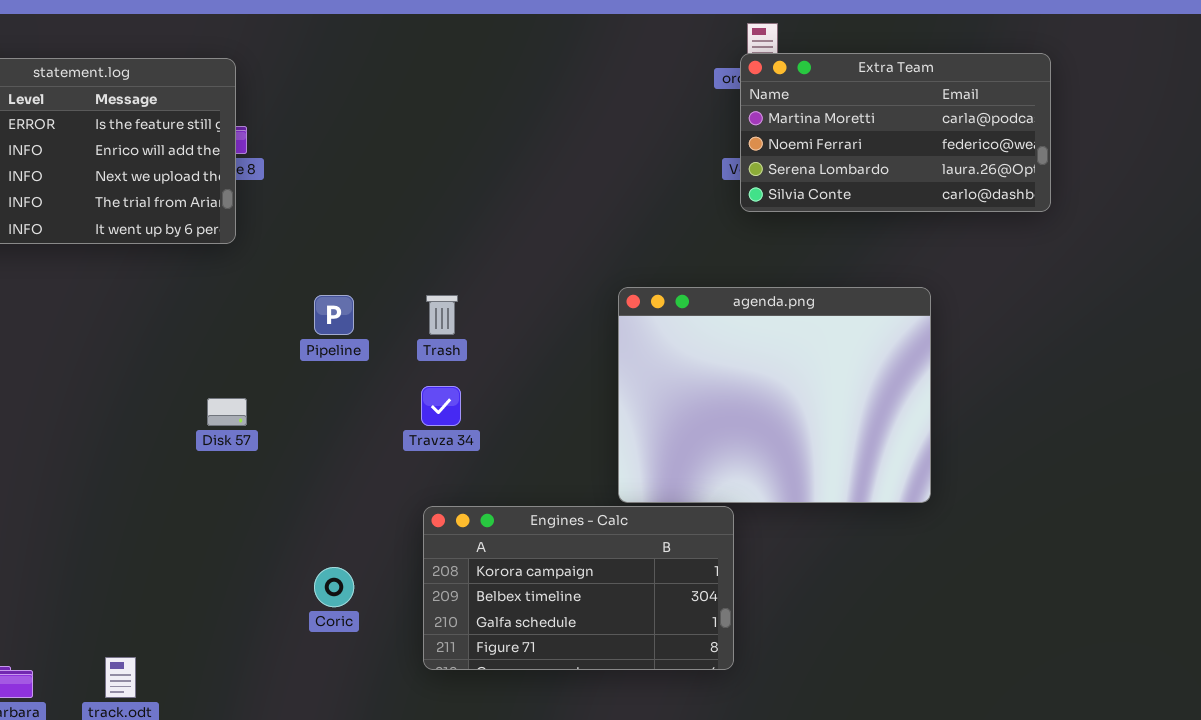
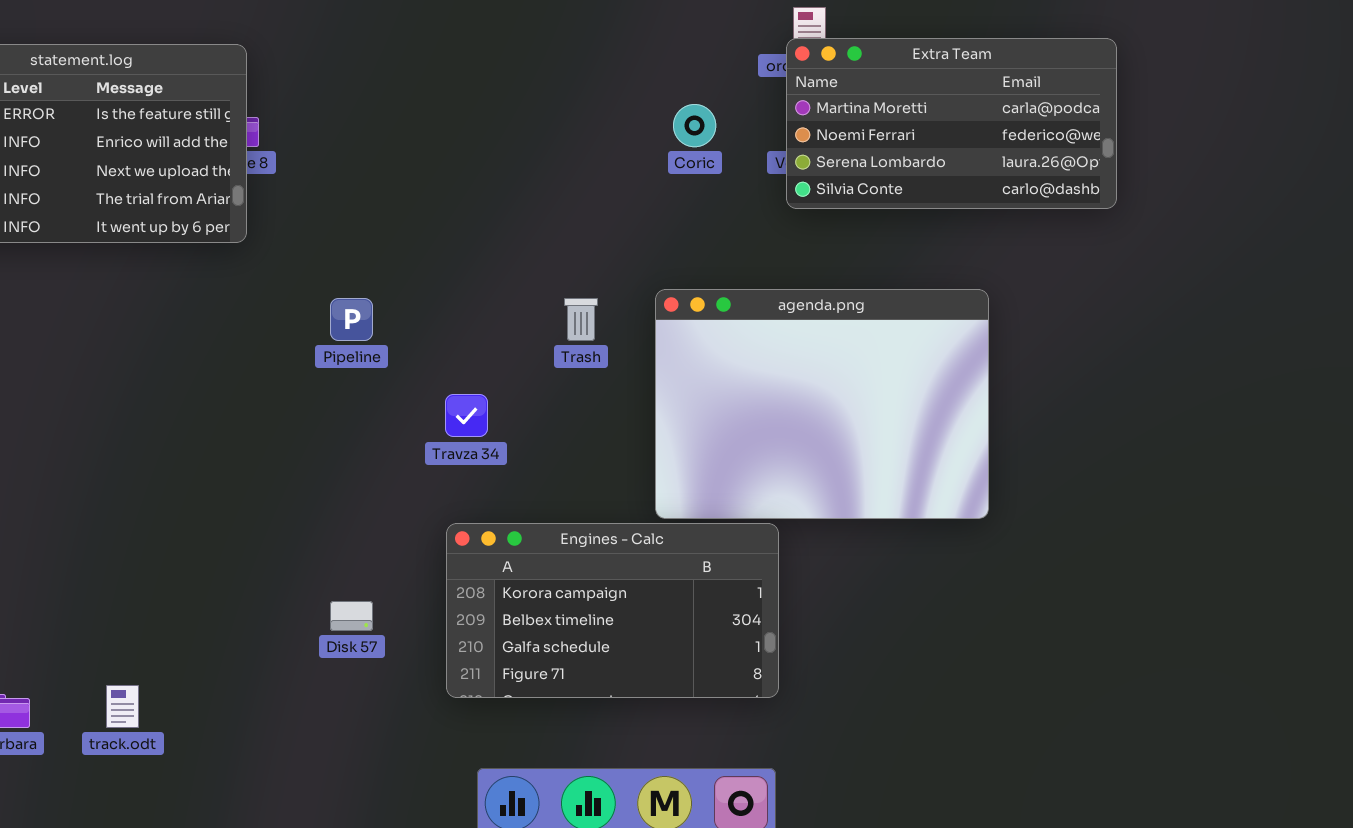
Trash: [426,295,458,335] -> [564,298,598,341], moved
Disk 57: [207,398,247,426] -> [330,601,373,631], moved
Coric: [314,567,354,607] -> [673,104,716,147], moved

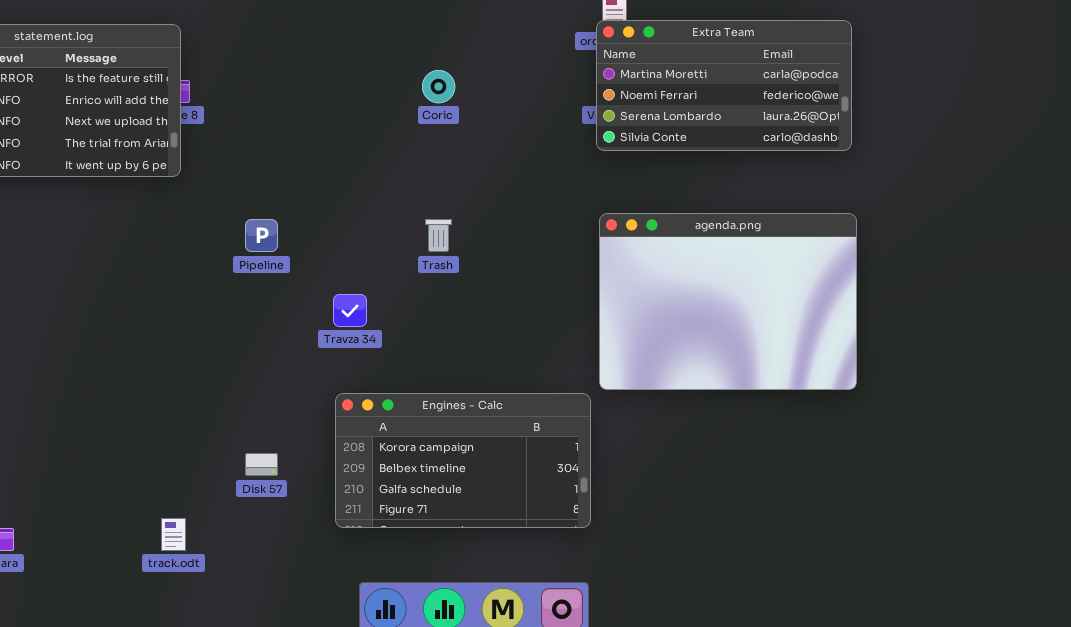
Coric: [673,104,716,147] -> [422,70,455,103], moved
agenda.png: [655,289,989,519] -> [599,213,857,390], moved
track.odt: [106,685,139,728] -> [161,518,186,551], moved

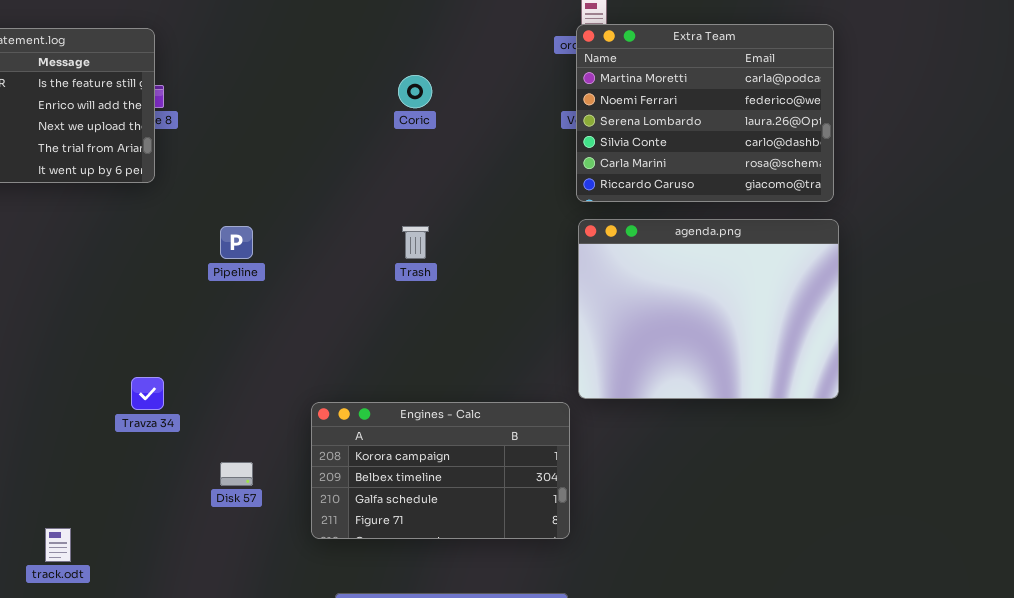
Extra Team: [596,20,852,151] -> [576,24,834,202], resized
Travza 34: [333,294,367,327] -> [131,377,164,410], moved
track.odt: [161,518,186,551] -> [45,528,71,562], moved

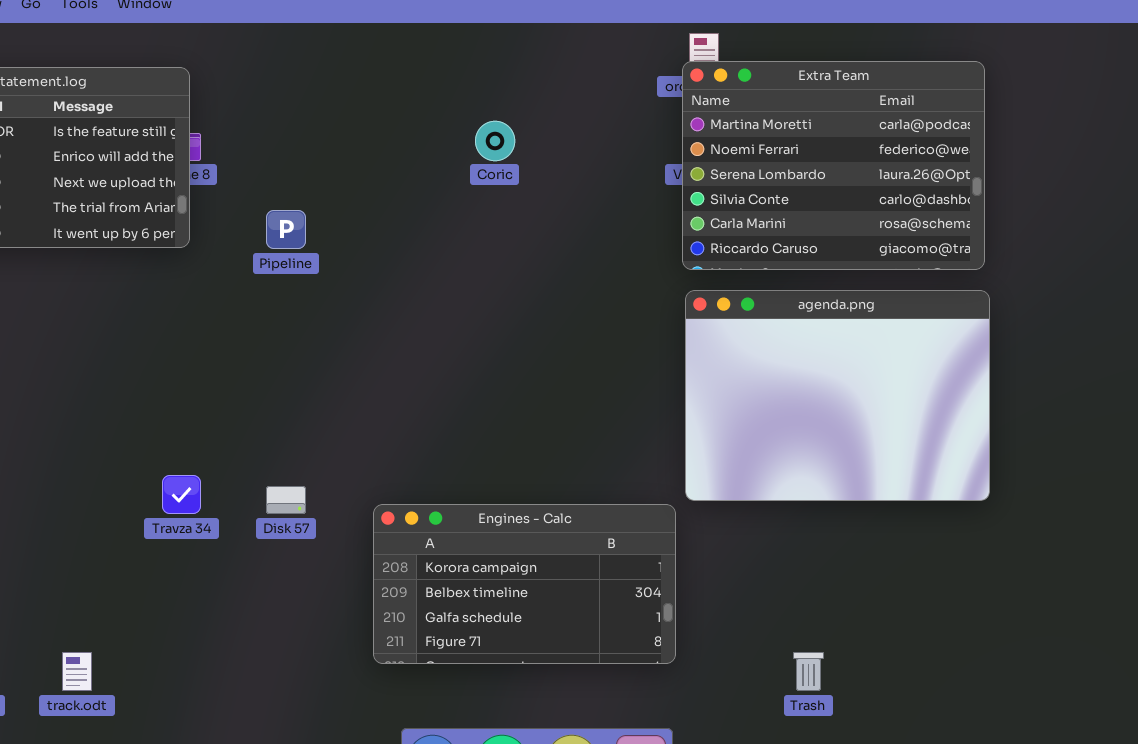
Pipeline: [220,226,253,259] -> [266,210,306,249], moved
Trash: [402,226,429,259] -> [793,652,824,691], moved
Disk 57: [220,462,253,486] -> [266,486,306,514], moved

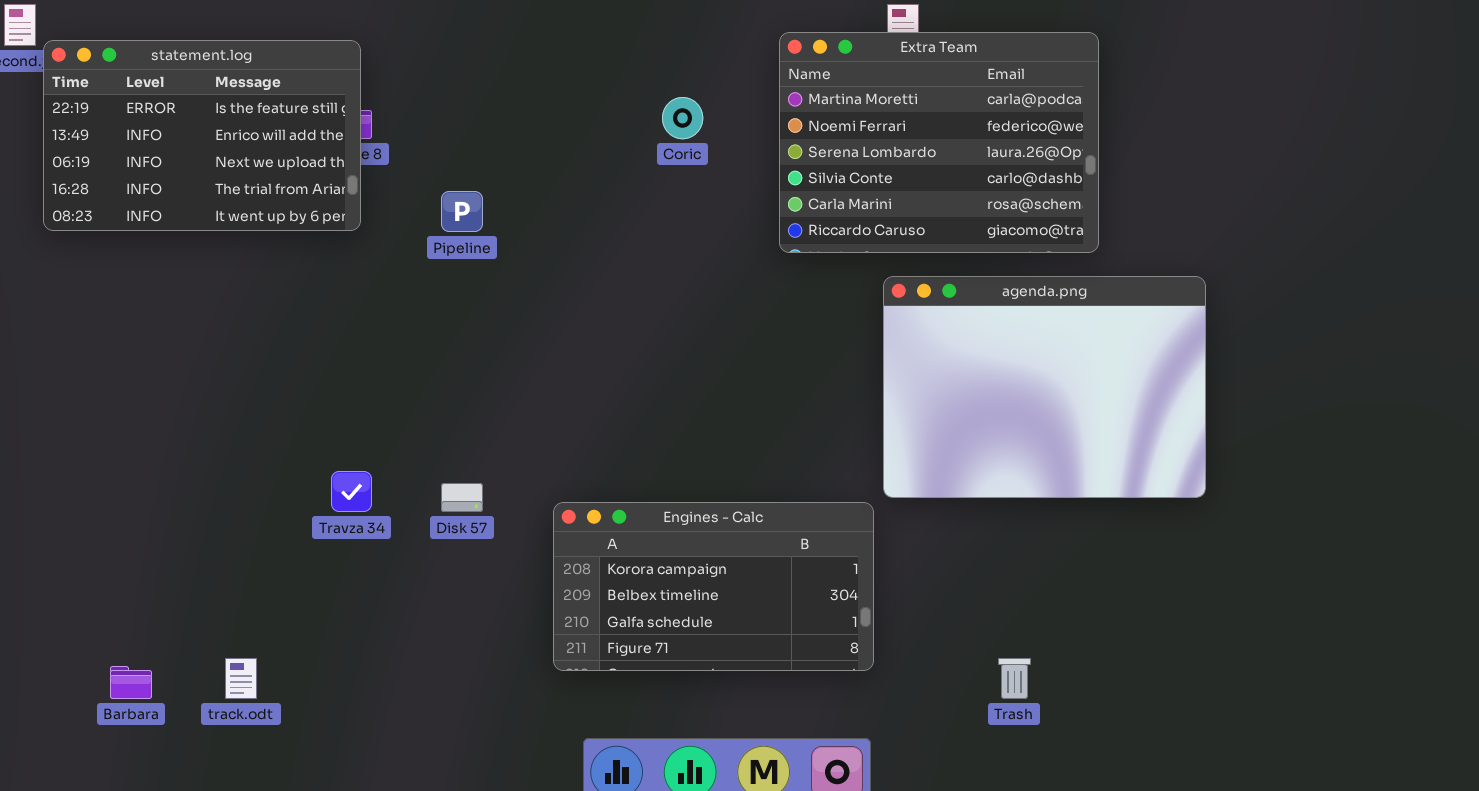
Extra Team: [682,61,985,270] -> [779,32,1099,253], moved

